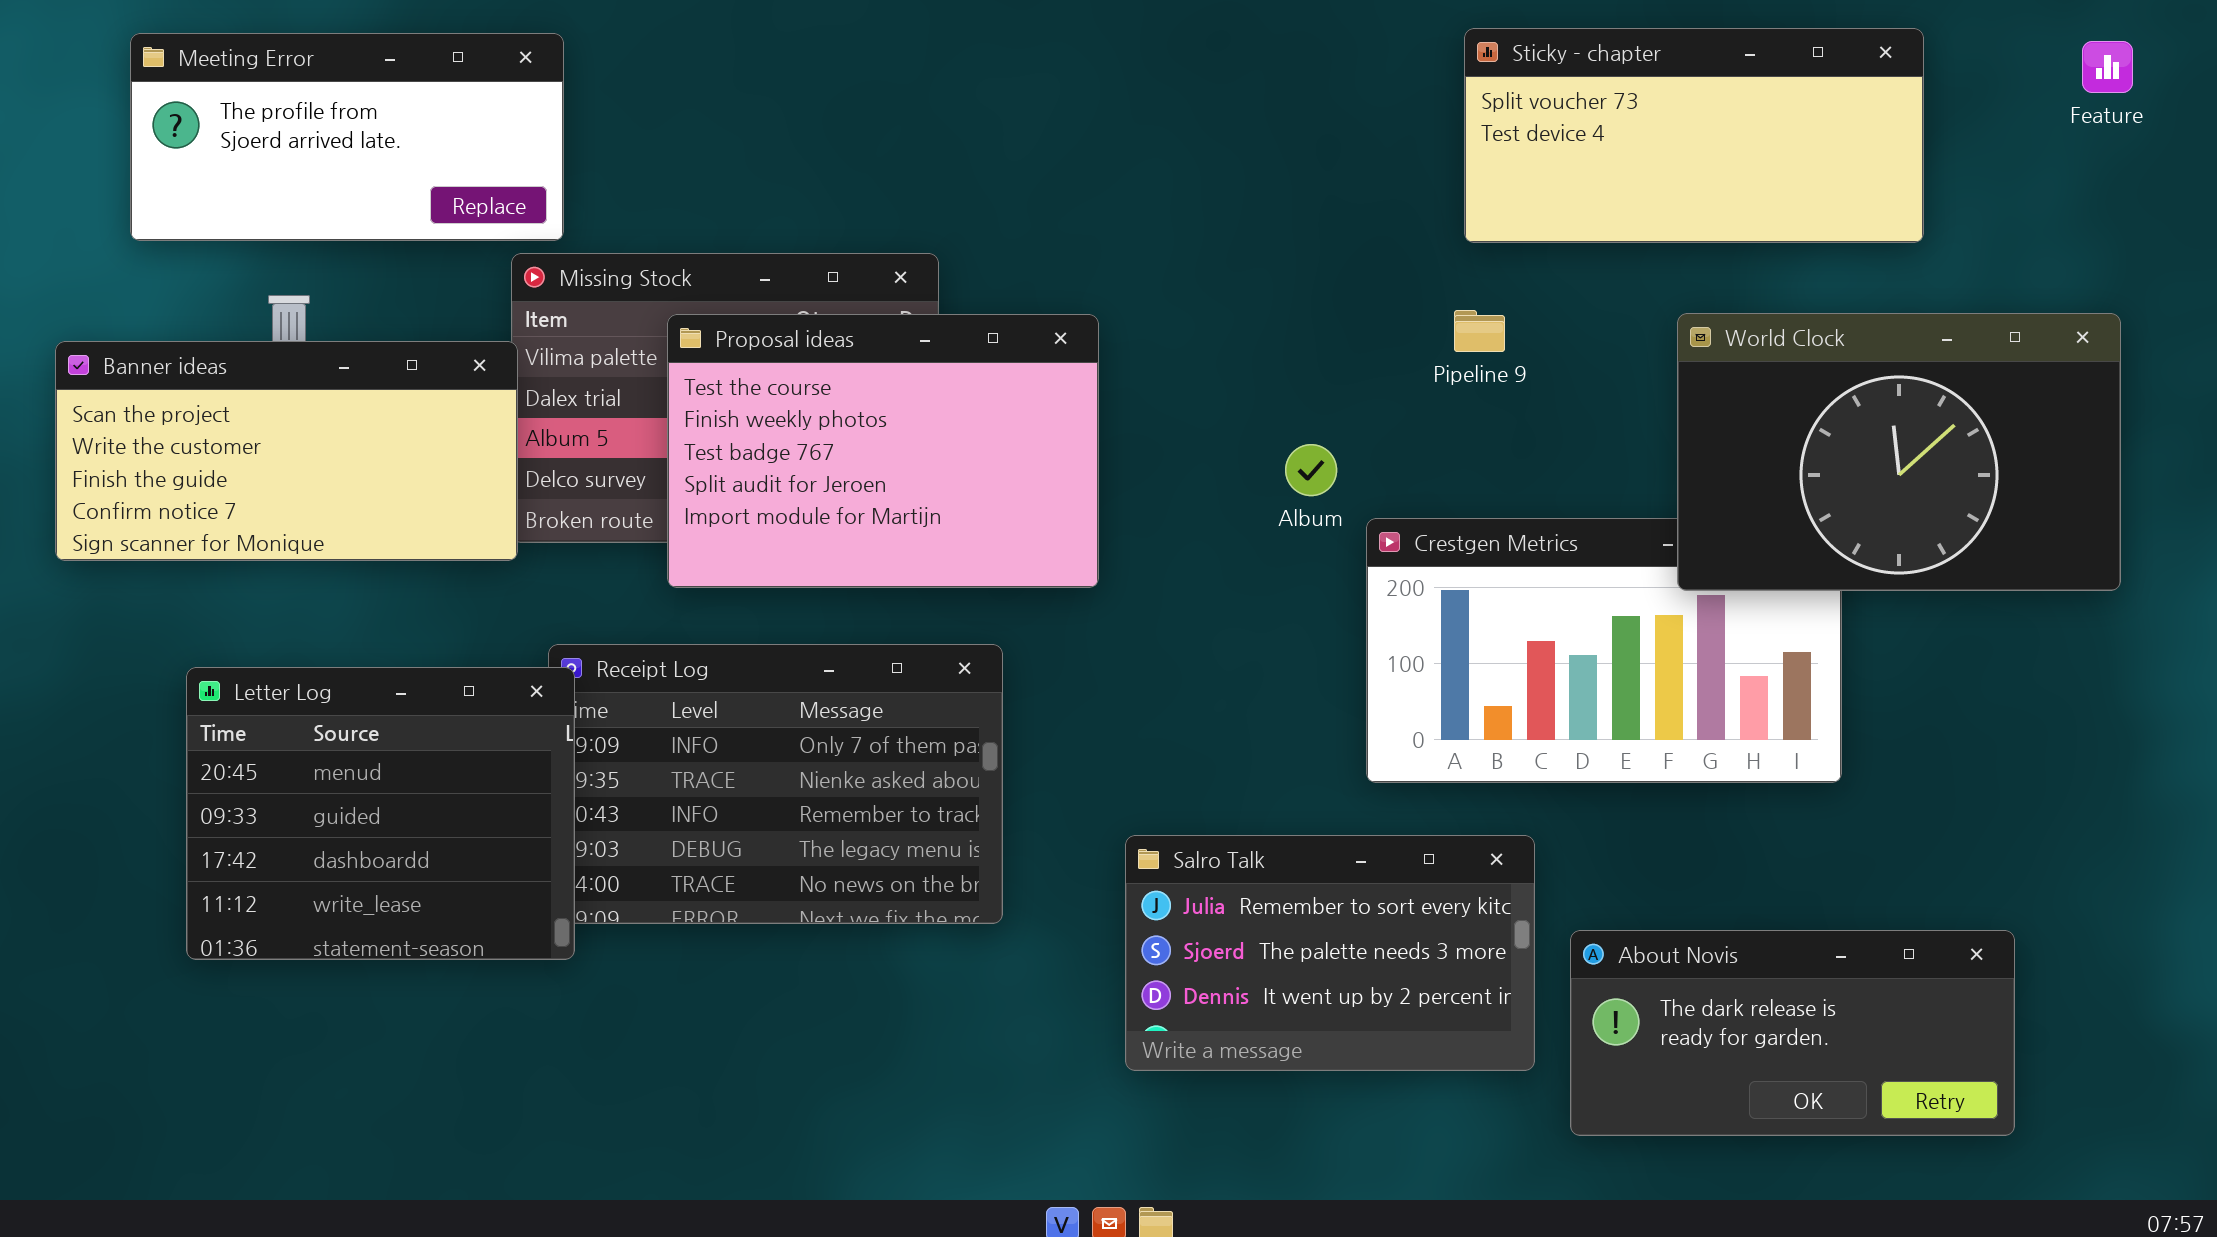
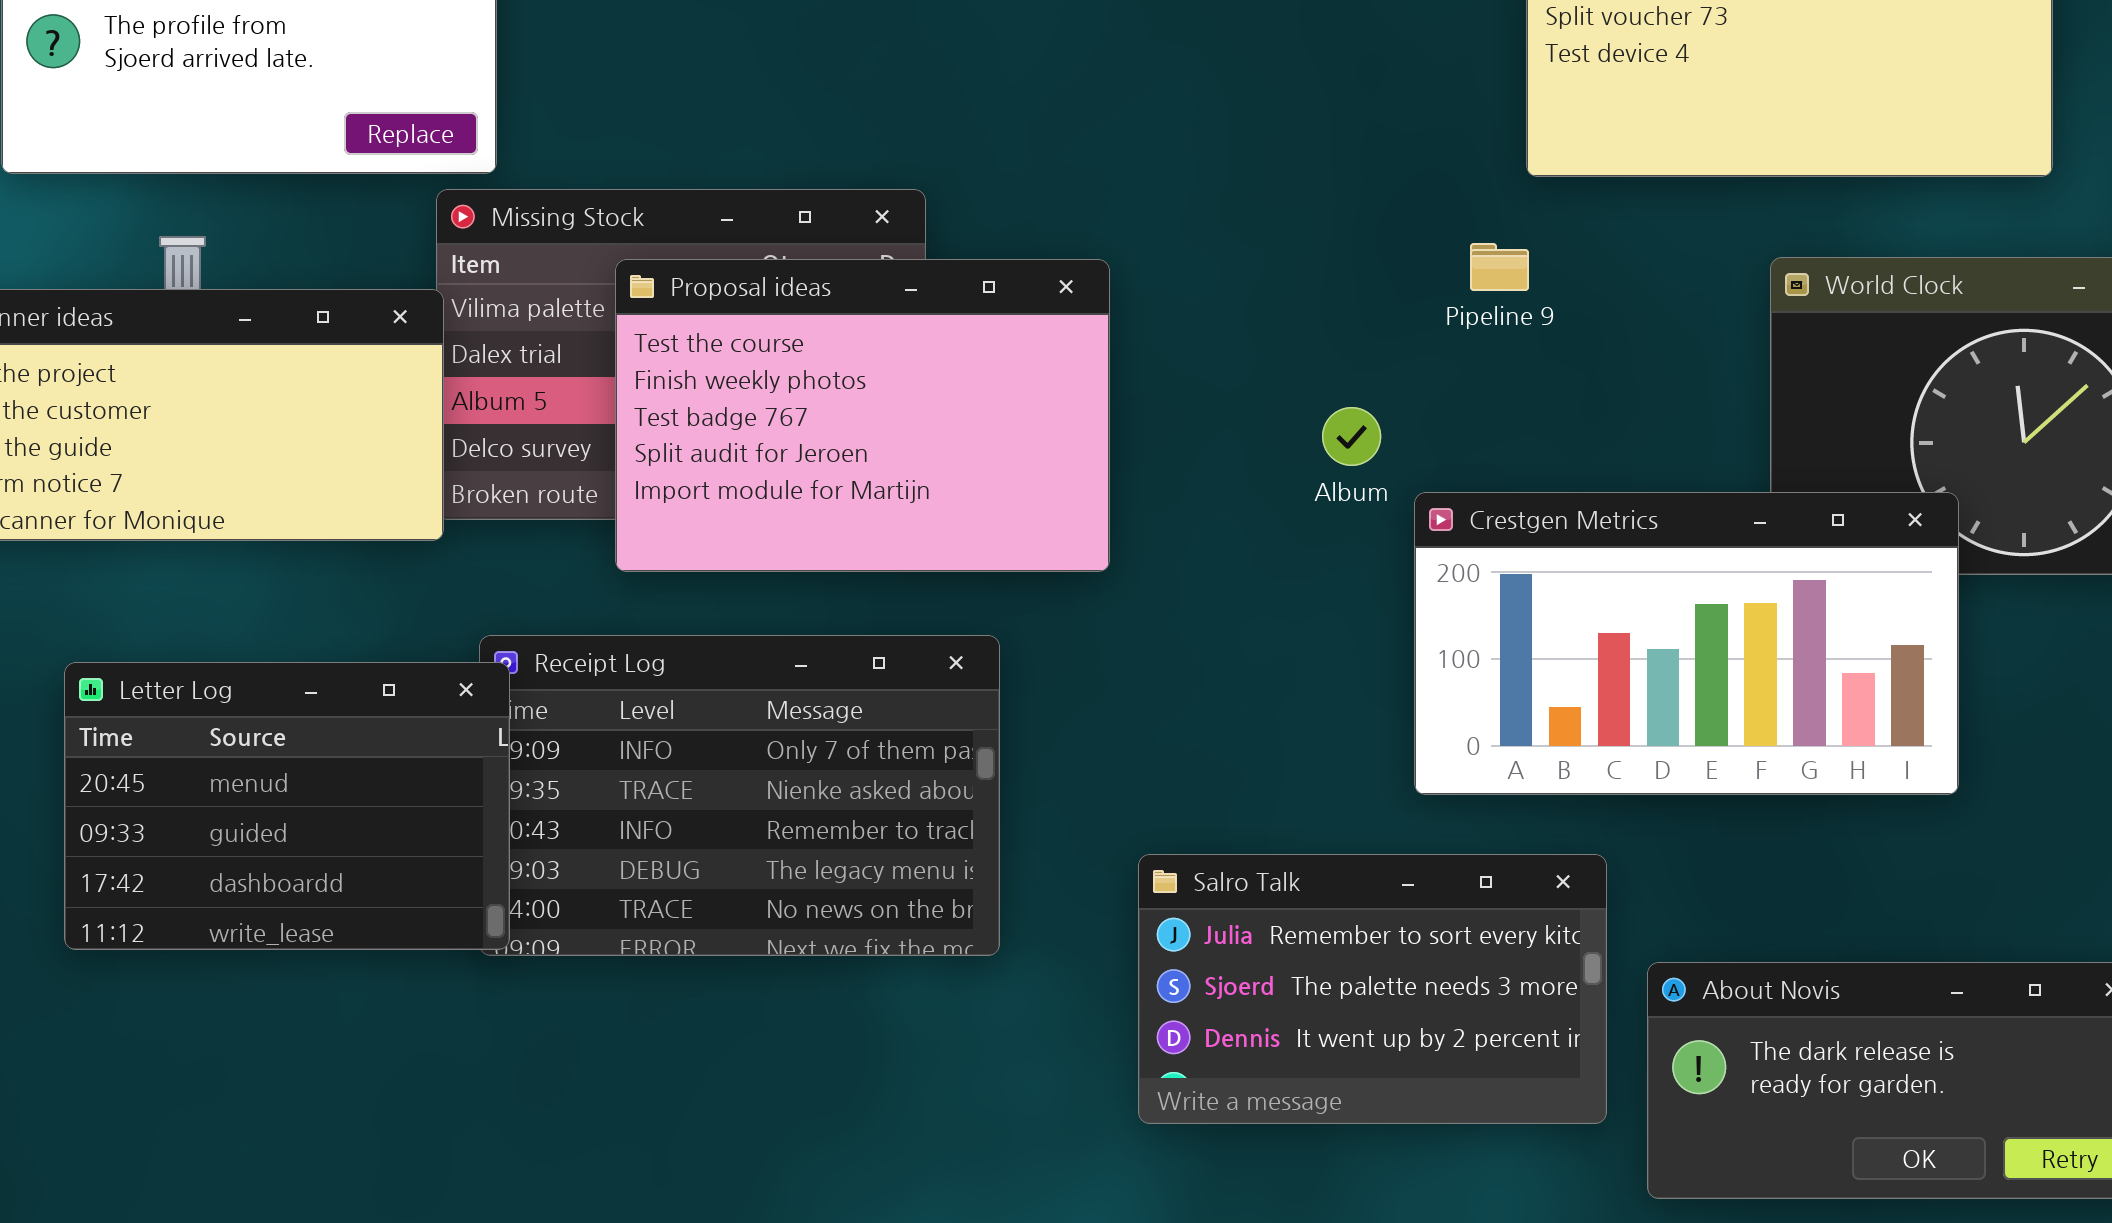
Pipeline 9: [1454,310,1505,352] -> [1470,243,1529,291], moved
Crestgen Metrics: [1366,518,1842,783] -> [1414,492,1959,795], raised
Letter Log: [186,667,575,960] -> [64,662,510,950], resized

